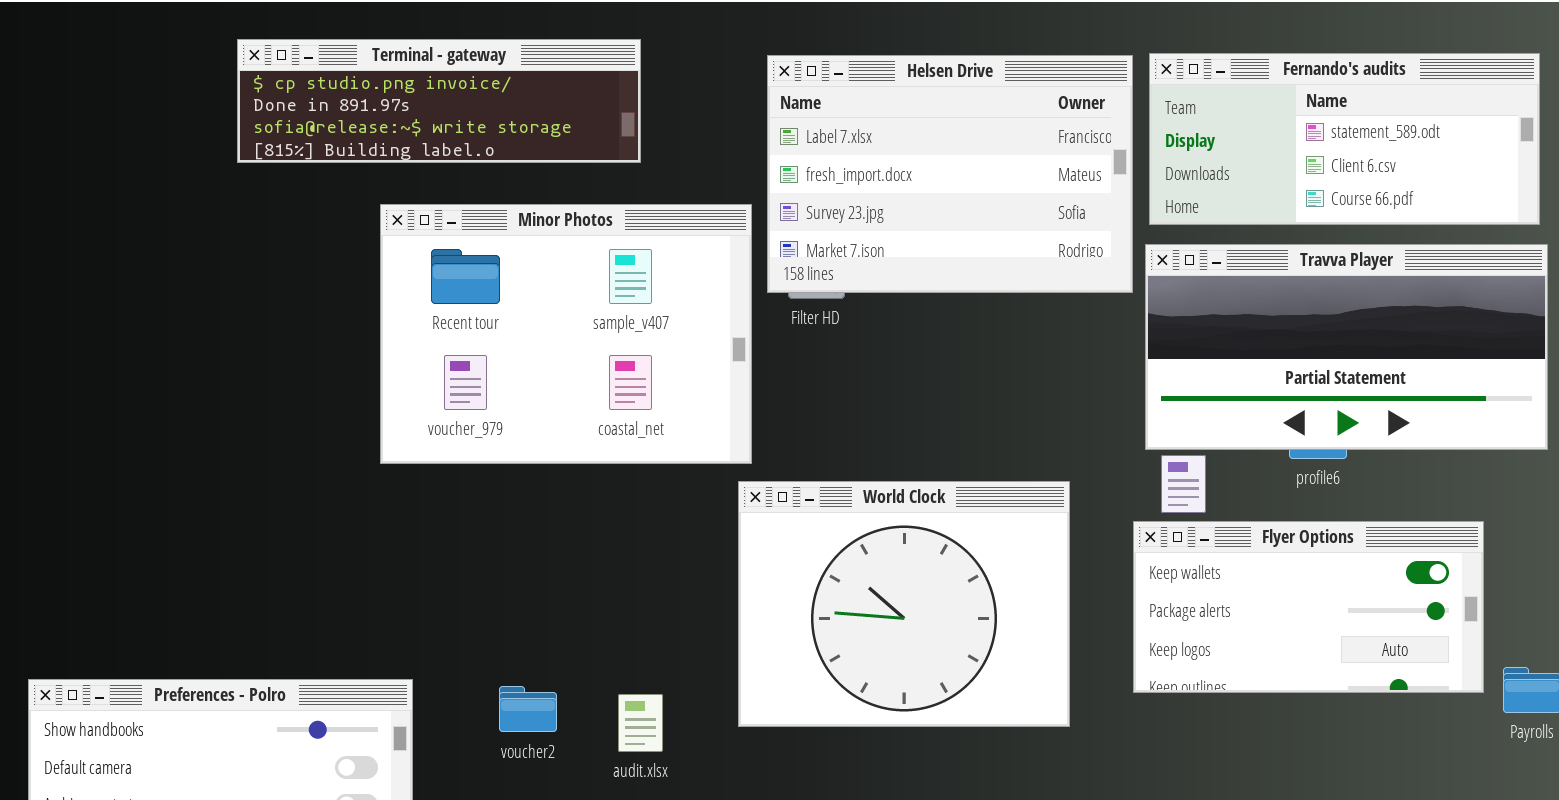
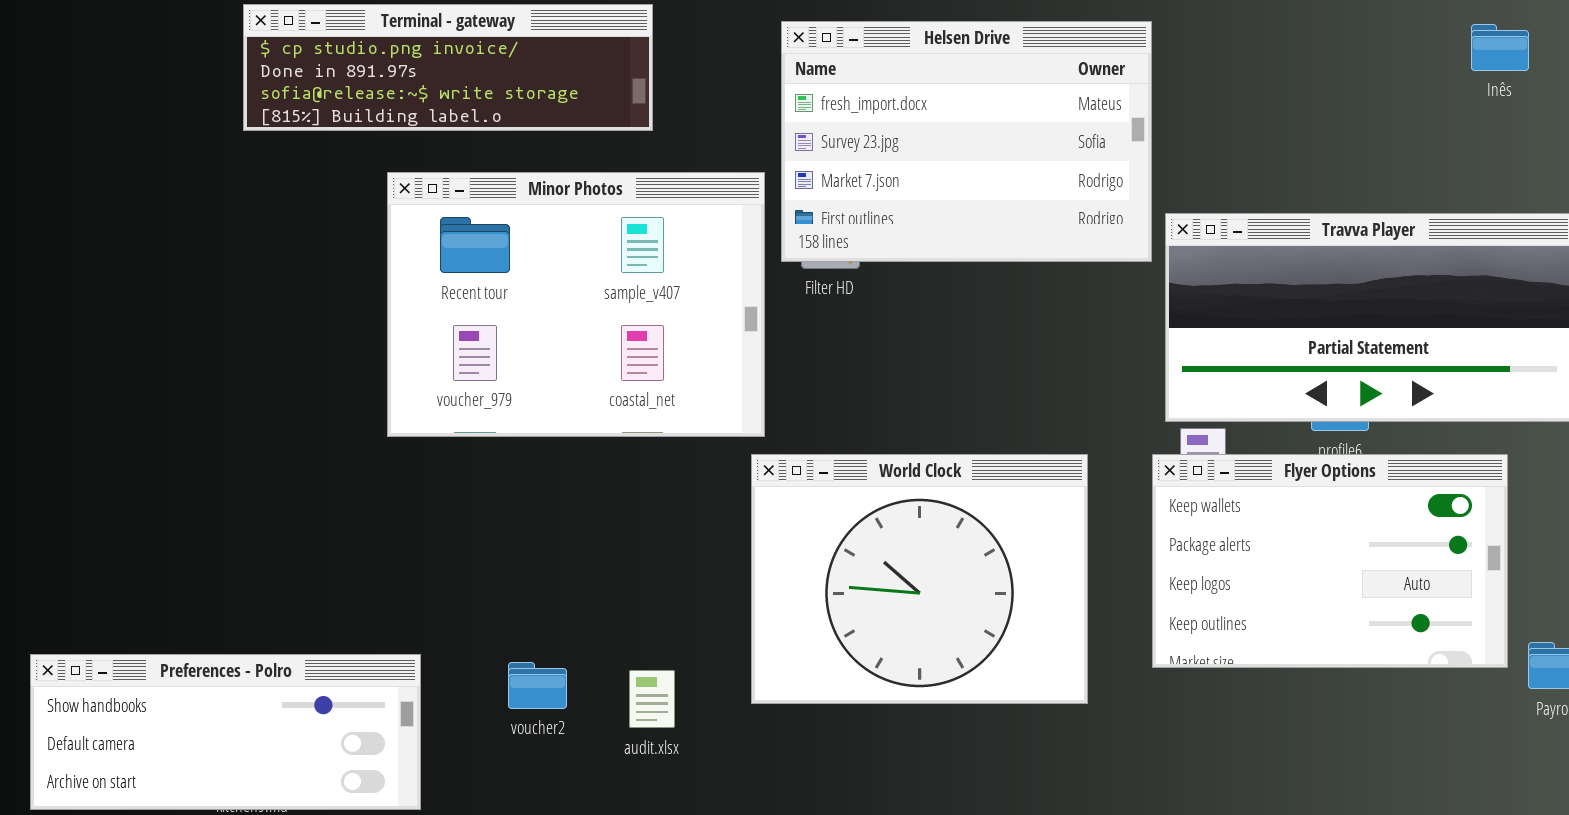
Fernando's audits: [1149,53,1540,225] -> none, closed
Helsen Drive: [767,55,1133,293] -> [781,21,1152,262], scrolled down 1 row
Flyer Options: [1133,521,1484,693] -> [1152,454,1508,668], resized

